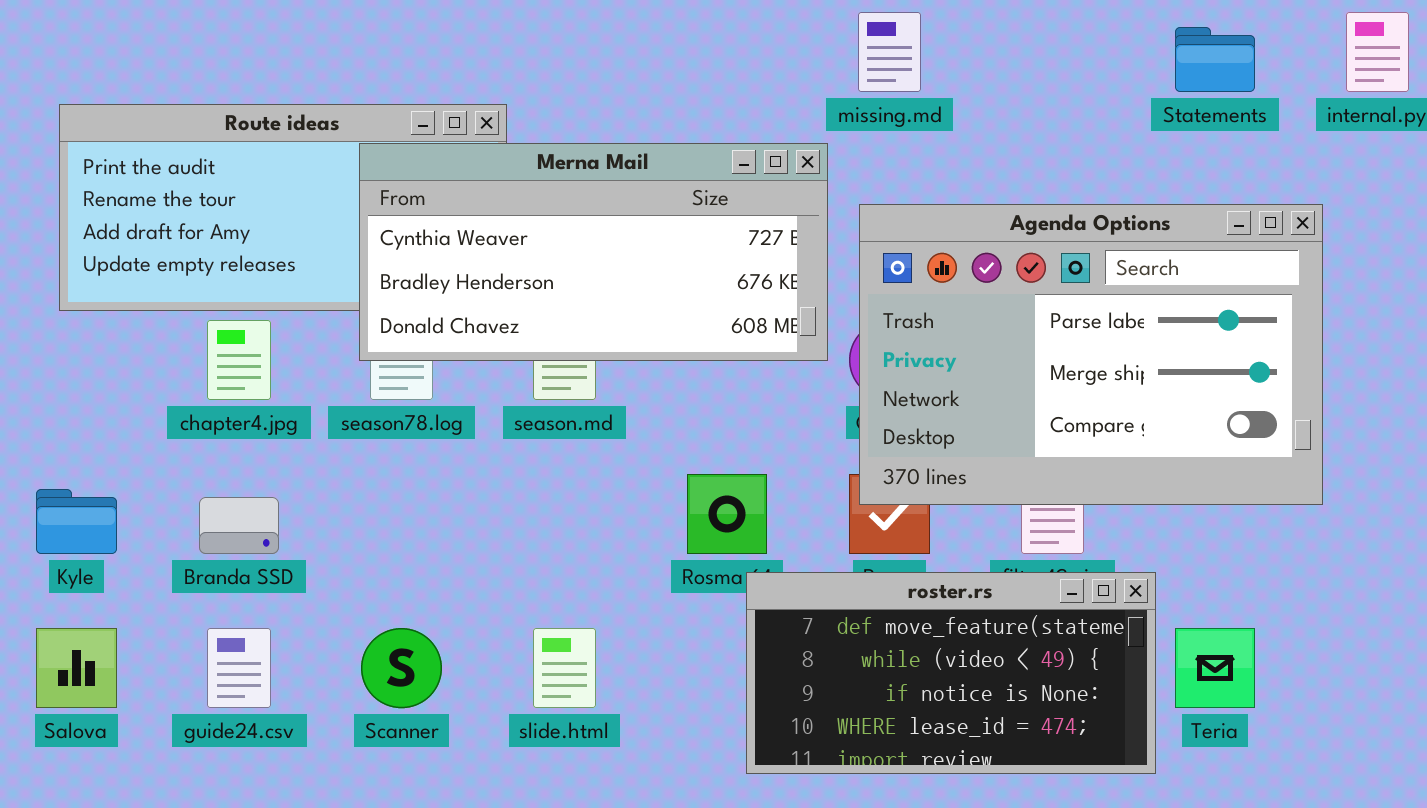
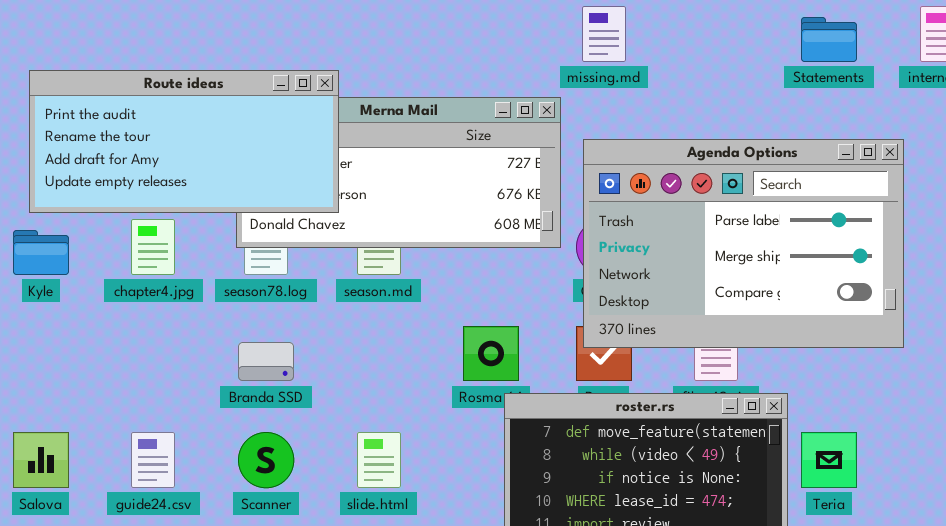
Route ideas: [59,104,507,311] -> [29,70,339,213], raised
Kyle: [36,489,117,554] -> [13,230,69,275], moved
Branda SSD: [199,497,279,554] -> [238,342,294,381], moved

